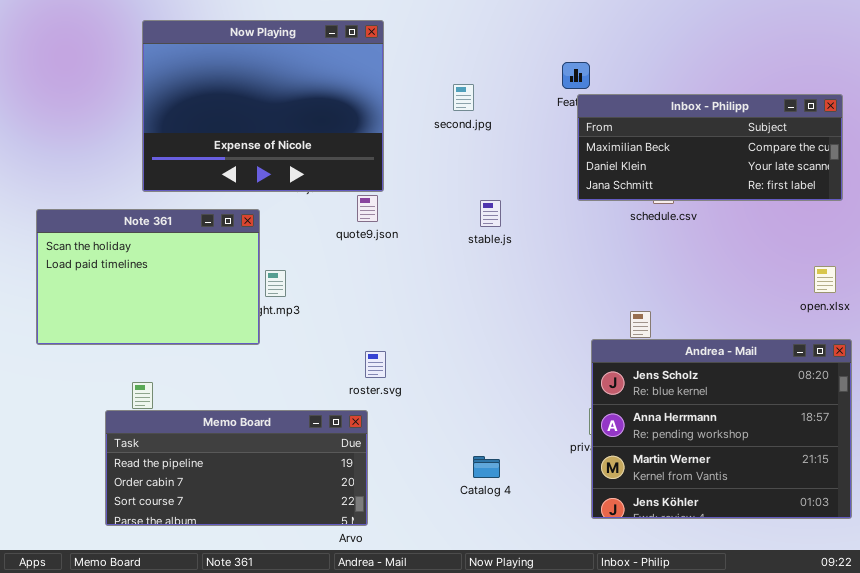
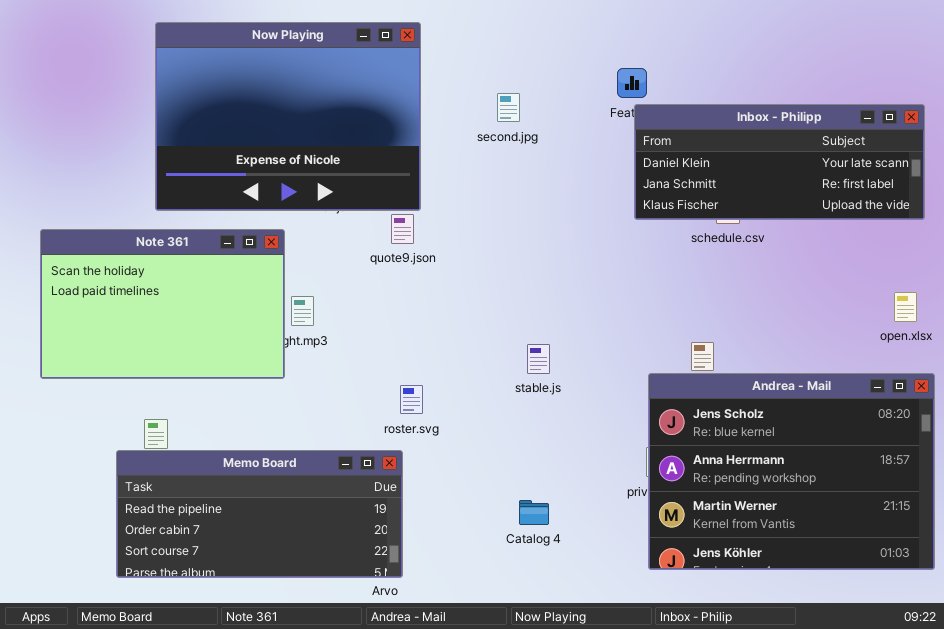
Inbox - Philipp: [577,94,843,201] -> [634,104,925,220], scrolled down 1 row
stable.js: [480,200,501,227] -> [527,344,550,374], moved

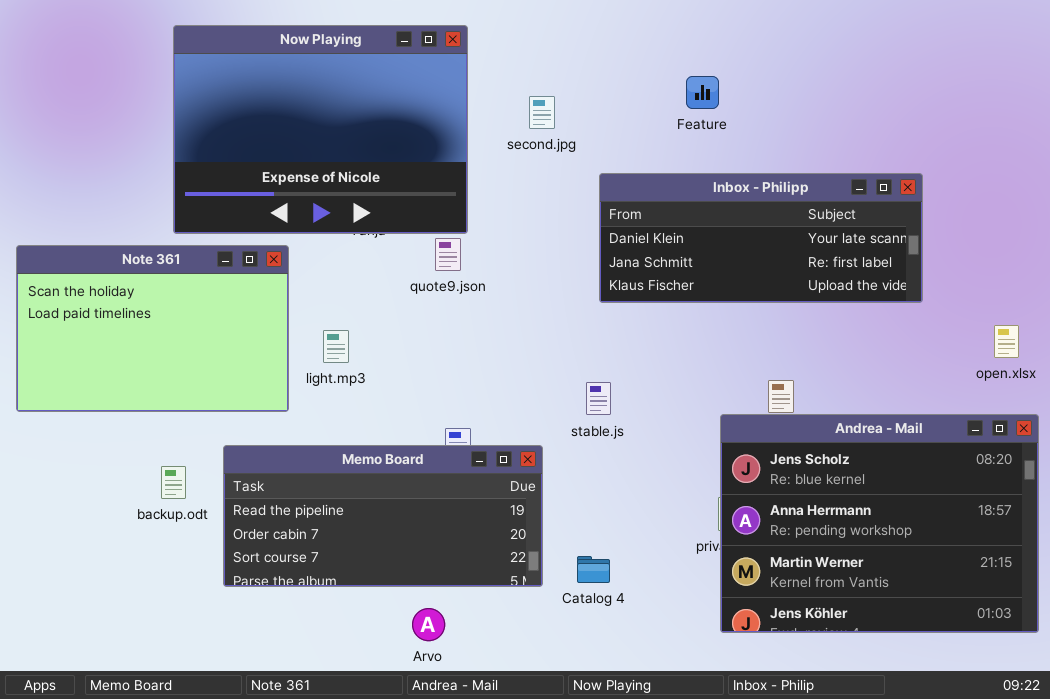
second.jpg: [497,93,520,122] -> [529,96,555,129], moved
Inbox - Philipp: [634,104,925,220] -> [599,173,923,303], moved
Note 361: [40,229,285,379] -> [16,245,289,412], moved
Memo Board: [116,450,403,578] -> [223,445,543,587], moved

